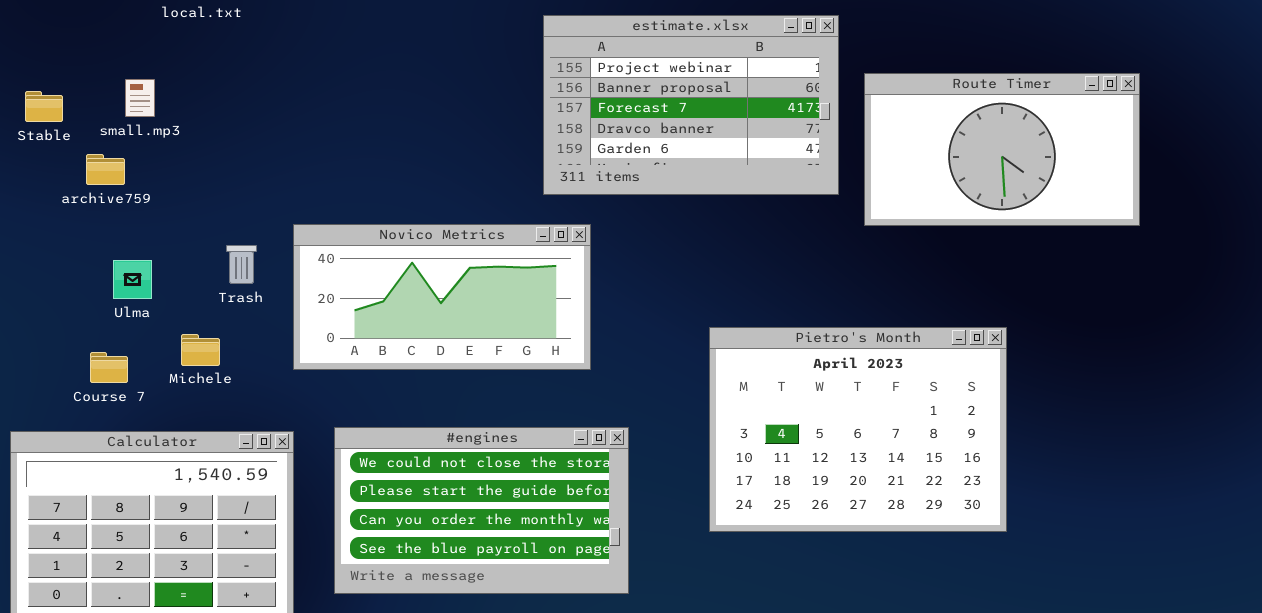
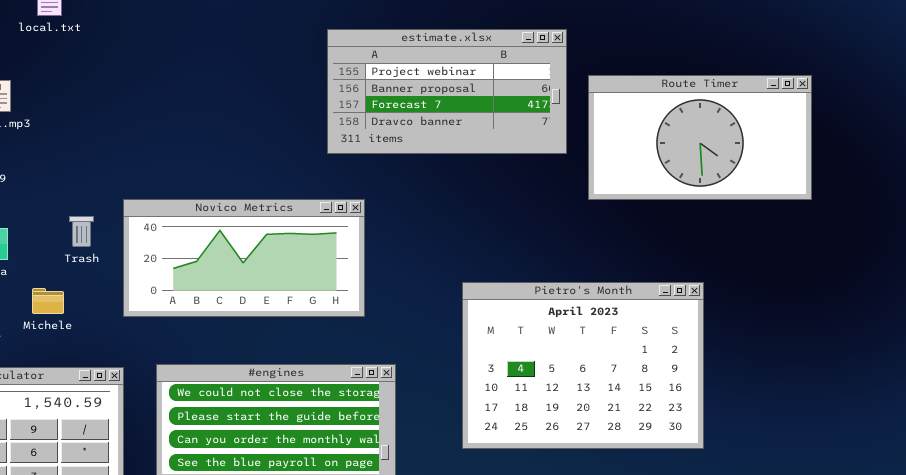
estimate.xlsx: [543,15,839,195] -> [327,29,567,154], resized

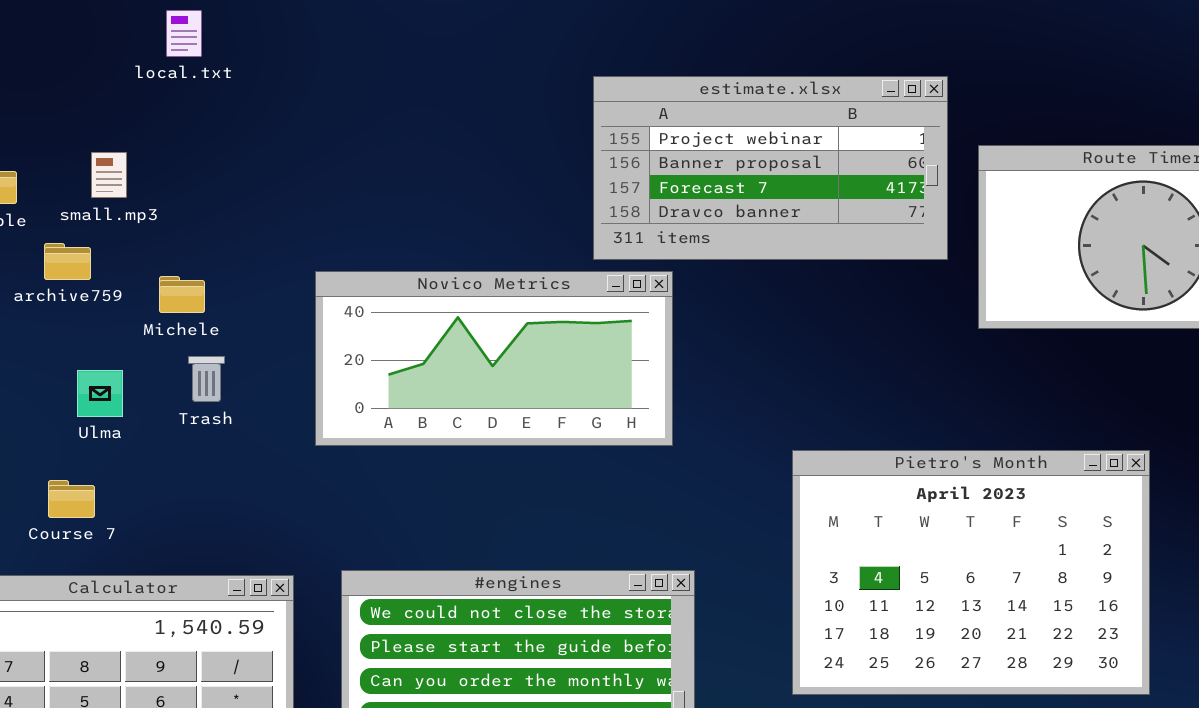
Novico Metrics: [123,199,365,317] -> [315,271,673,446], moved
Trash: [69,216,94,247] -> [188,356,225,402], moved
Michele: [32,288,64,314] -> [159,276,205,313], moved

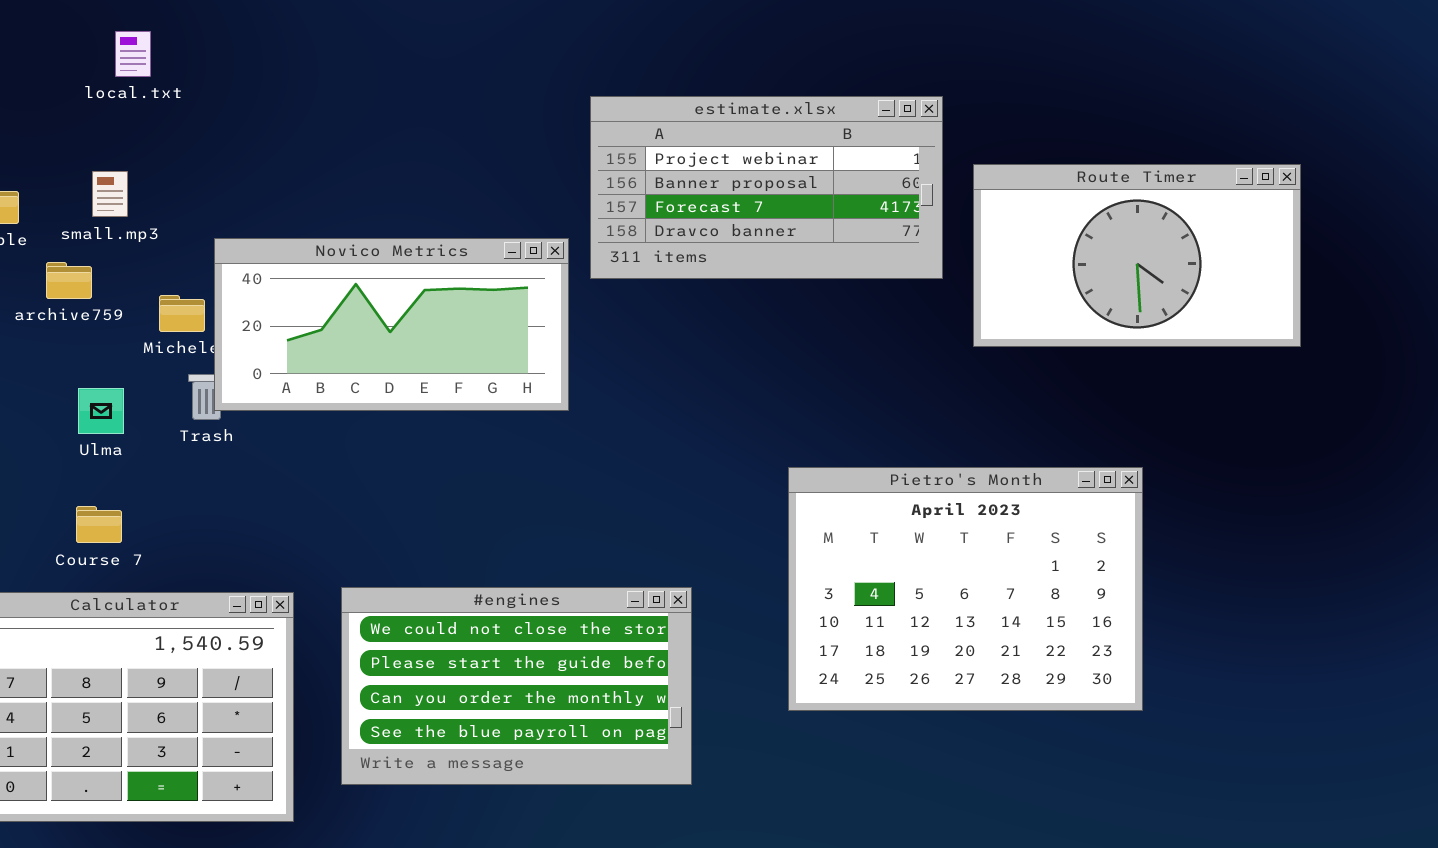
local.txt: [166,10,202,57] -> [115,31,151,77], moved
Novico Metrics: [315,271,673,446] -> [214,238,569,411], moved
Course 7: [48,480,95,518] -> [76,506,122,543], moved

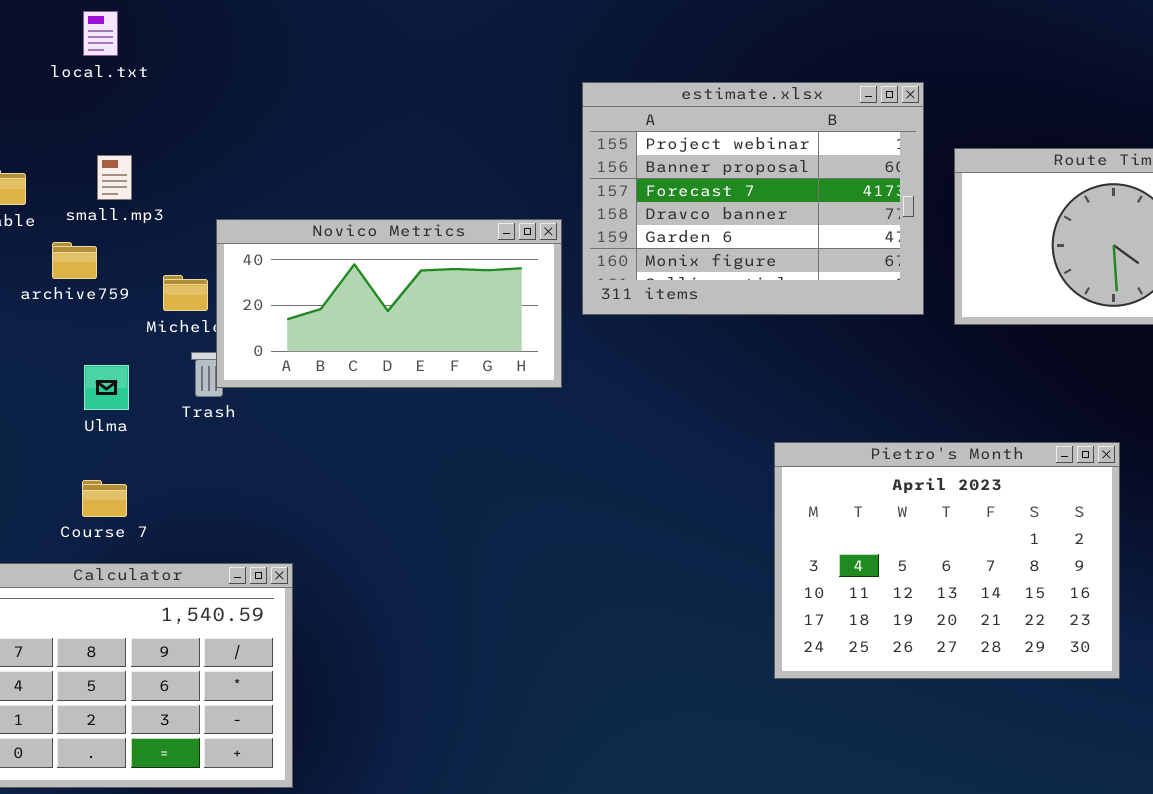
local.txt: [115,31,151,77] -> [83,11,118,56], moved
estimate.xlsx: [590,96,943,279] -> [582,82,924,315], resized
#engines: [341,587,692,785] -> none, closed

